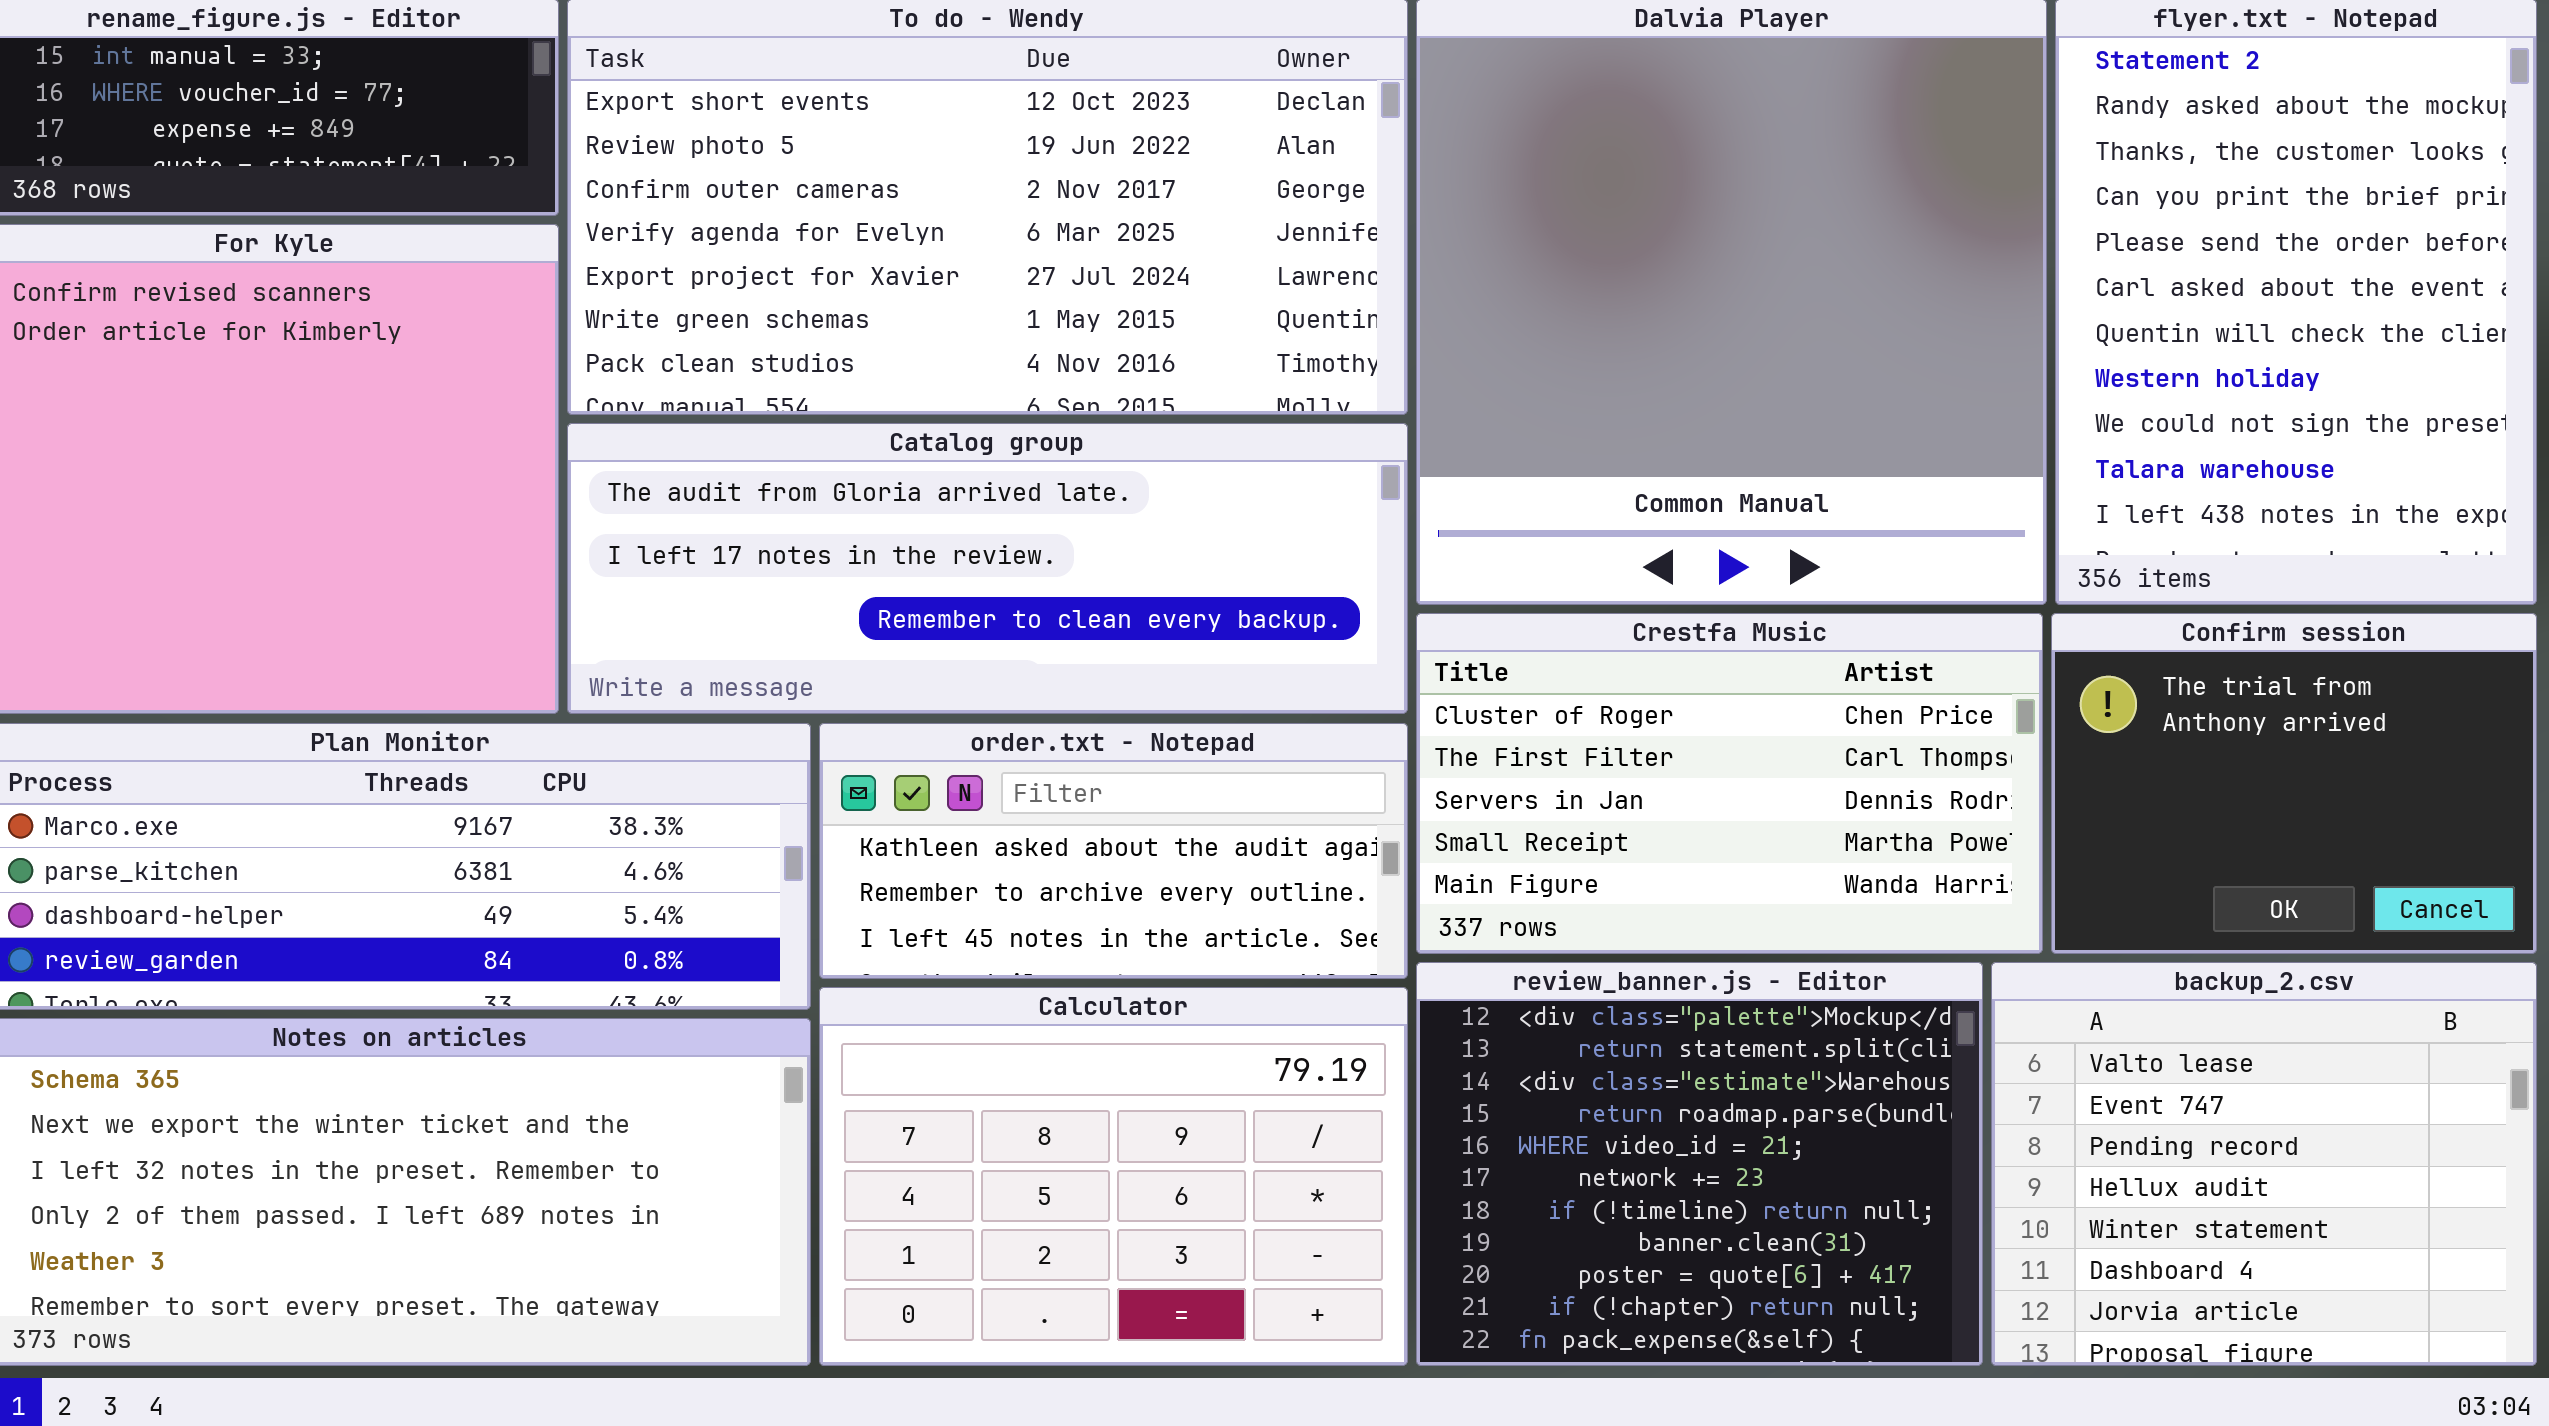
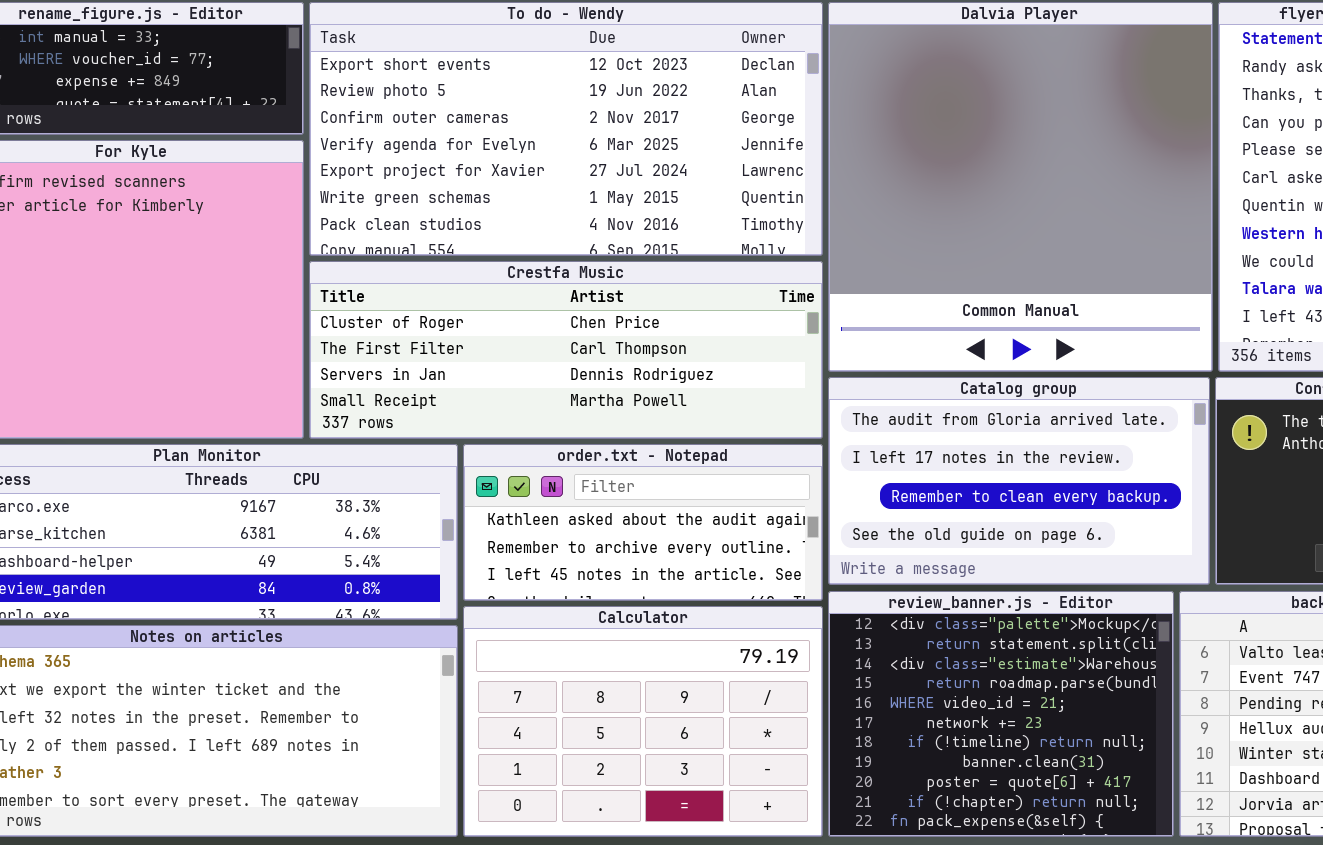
Catalog group: [567,423,1408,714] -> [828,377,1210,585], moved, resized
Crestfa Music: [1416,613,2043,954] -> [309,261,823,439], moved, resized

